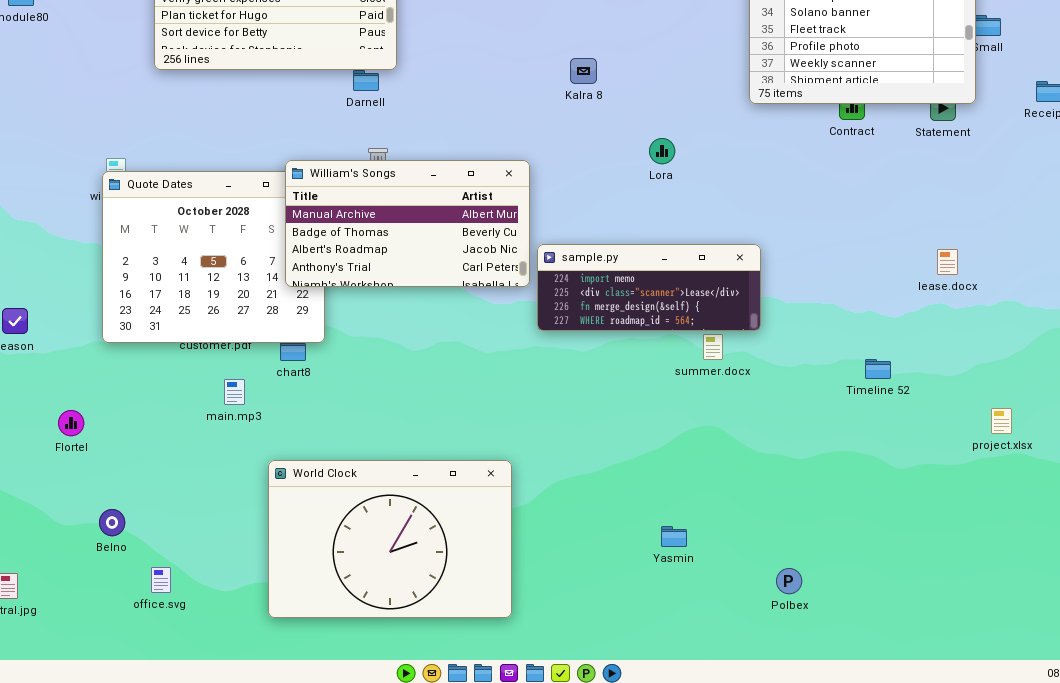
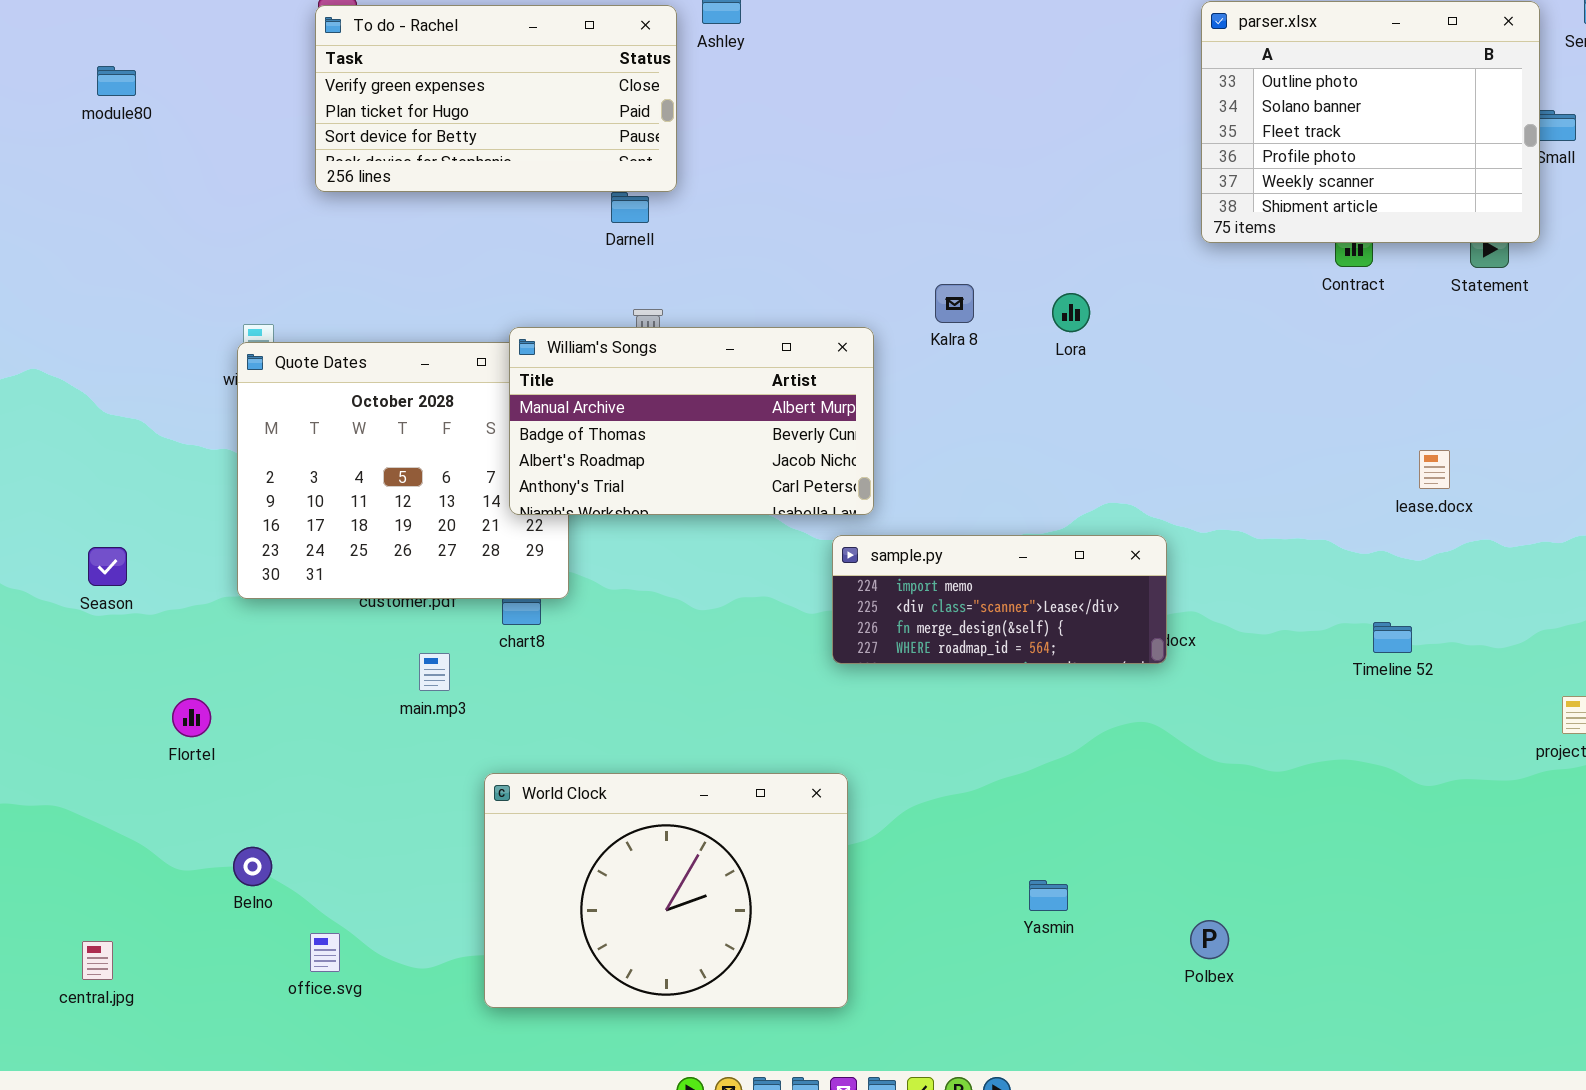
Kalra 8: [570,58,597,84] -> [935,284,974,323], moved
sample.py: [537,244,761,331] -> [832,535,1167,664], moved
lease.docx: [937,249,958,275] -> [1419,450,1450,489], moved
Yasmin: [661,526,687,547] -> [1029,880,1068,911], moved
Polbex: [776,568,802,594] -> [1190,920,1229,959], moved

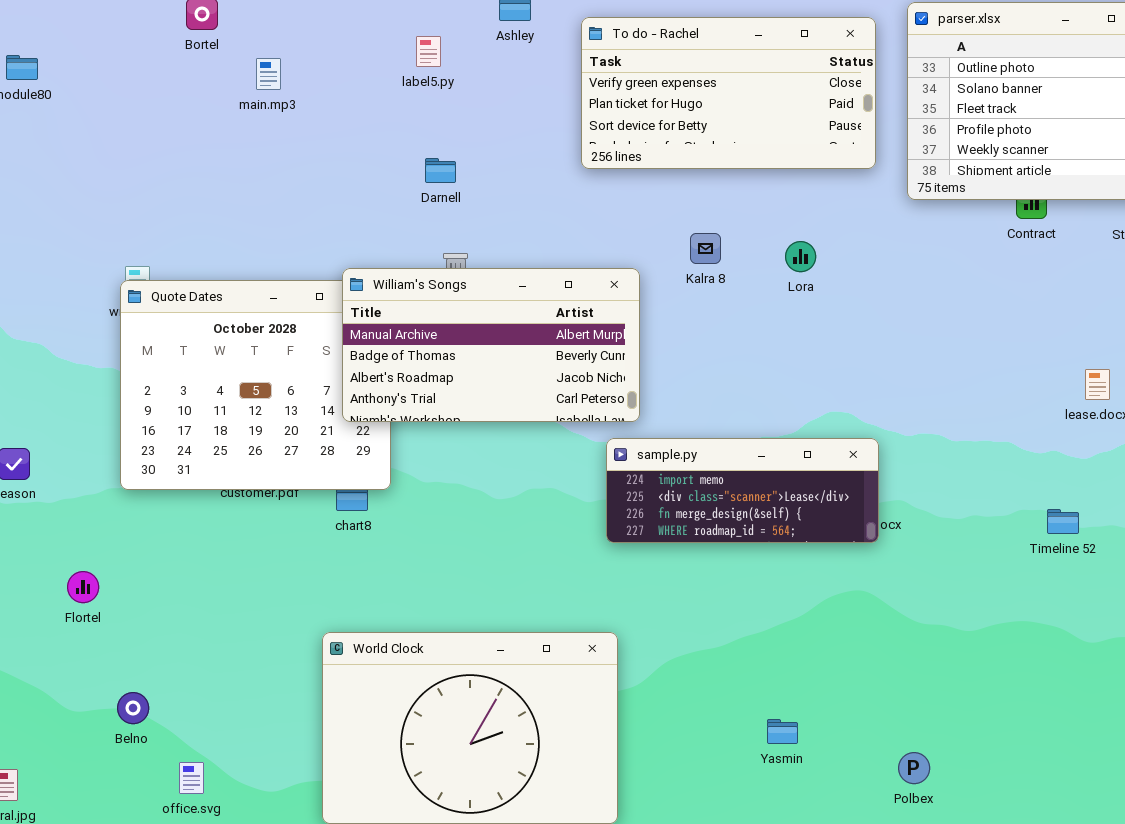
To do - Rachel: [315,5,677,192] -> [581,17,876,169], moved
main.mp3: [419,653,450,691] -> [256,58,281,90], moved

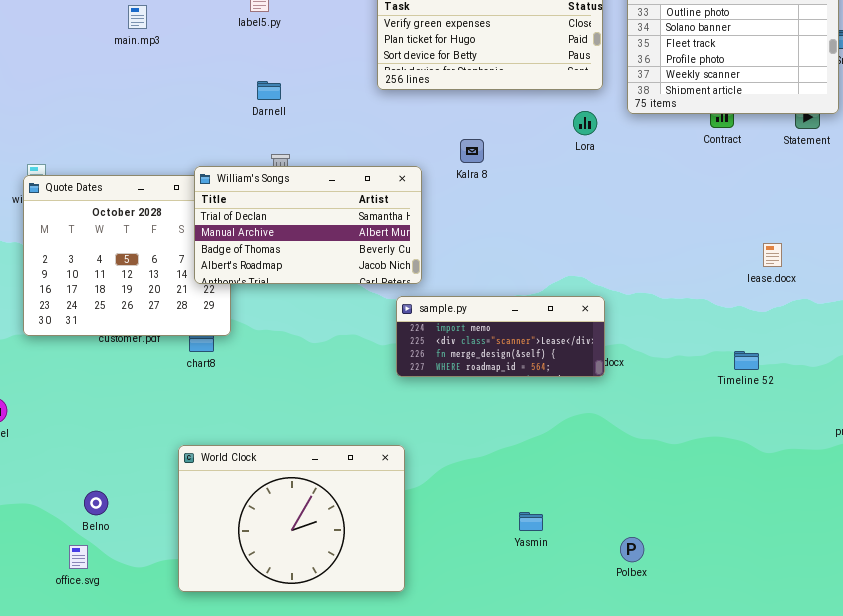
Lora: [785,241,816,272] -> [573,111,597,135], moved
William's Songs: [342,268,640,422] -> [194,166,422,284], scrolled up 1 row
Belno: [117,692,149,724] -> [84,491,108,515], moved

